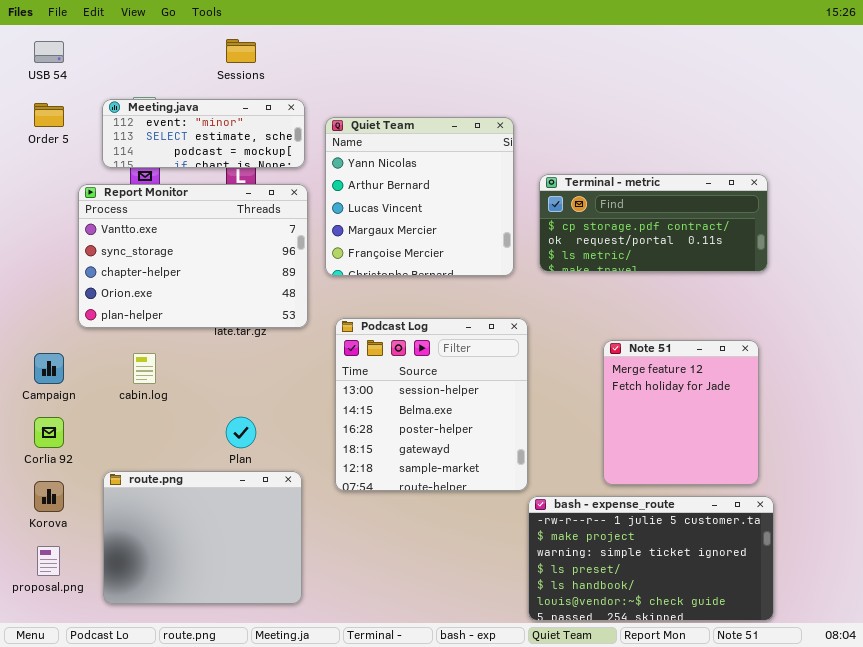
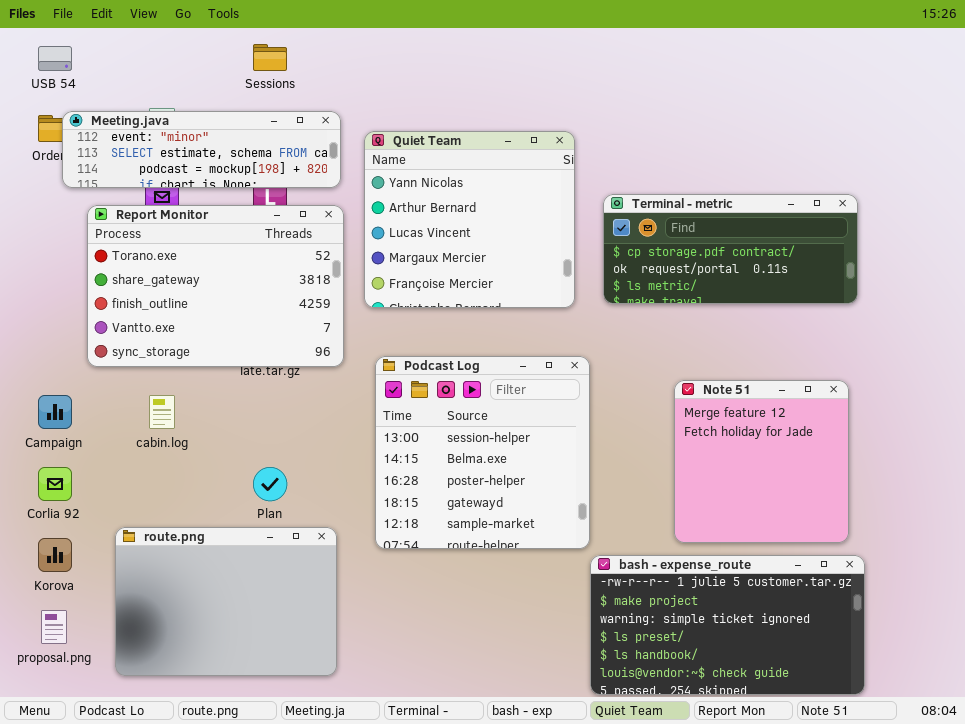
Meeting.java: [102,99,305,168] -> [62,111,341,188], resized
Report Monitor: [78,184,308,328] -> [87,205,344,367], scrolled up 3 rows

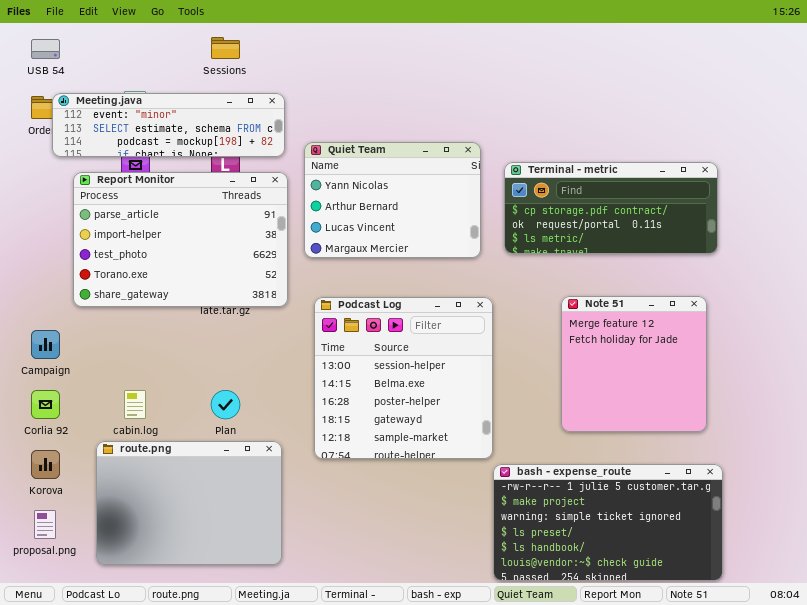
Quiet Team: [364,131,575,308] -> [304,142,481,258], resized
Report Monitor: [87,205,344,367] -> [73,172,288,307], scrolled up 3 rows
Note 51: [674,380,849,543] -> [561,296,707,432], moved
cabin.log: [149,395,175,429] -> [124,390,146,419], moved

